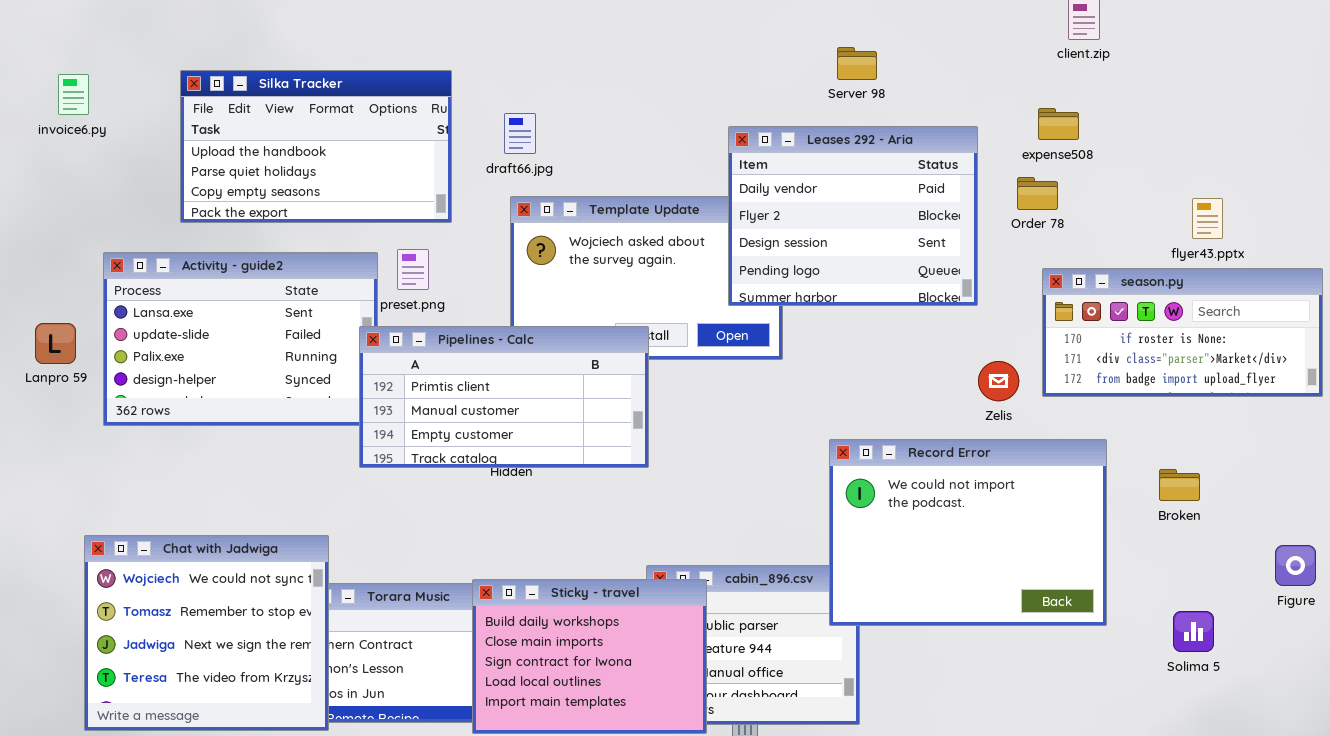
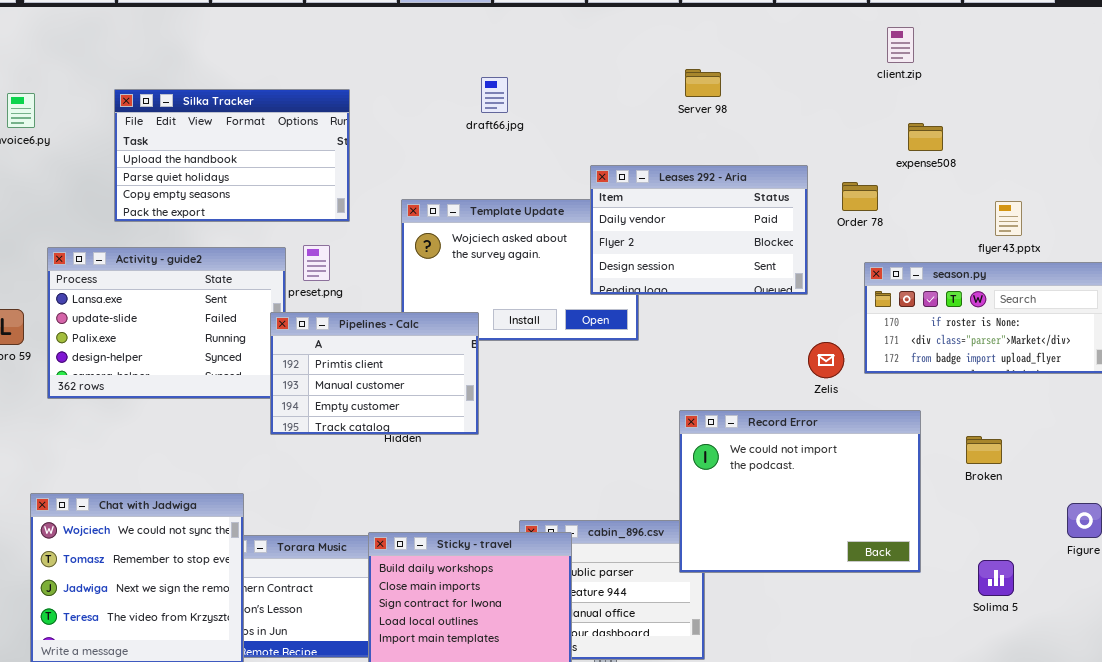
expense508: [1038,108,1079,140] -> [908,123,943,151], moved
draft66.jpg: [504,113,536,154] -> [481,77,508,113], moved
Leases 292 - Aria: [728,126,978,306] -> [590,165,808,295], resized
Pipelines - Calc: [359,326,649,468] -> [270,312,479,435], resized

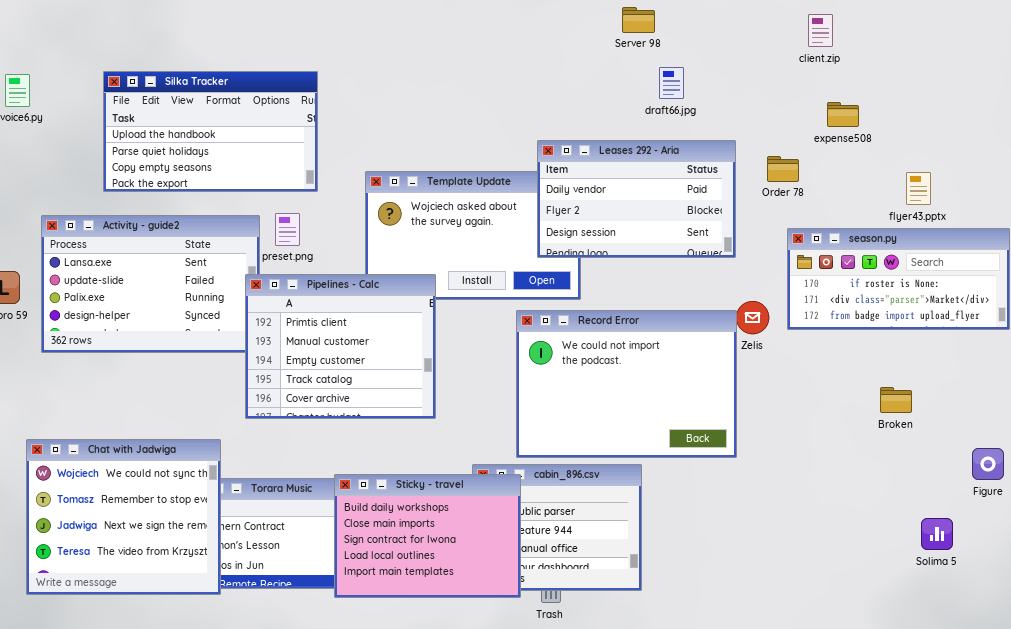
Server 98: [685,69,721,97] -> [622,7,655,33], moved
draft66.jpg: [481,77,508,113] -> [659,67,684,99], moved
Pipelines - Calc: [270,312,479,435] -> [245,274,436,419], resized
Record Error: [679,410,921,573] -> [516,310,737,458], moved
Solima 5: [978,560,1014,596] -> [921,518,953,550], moved

